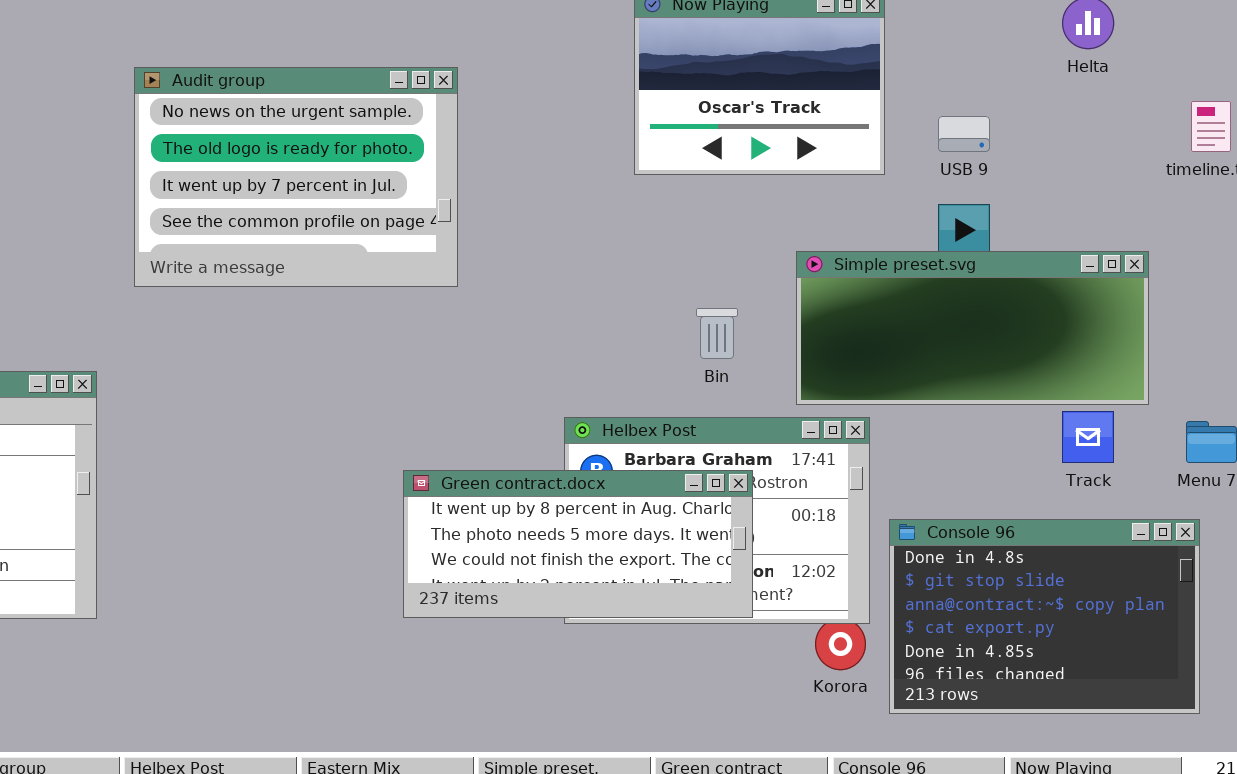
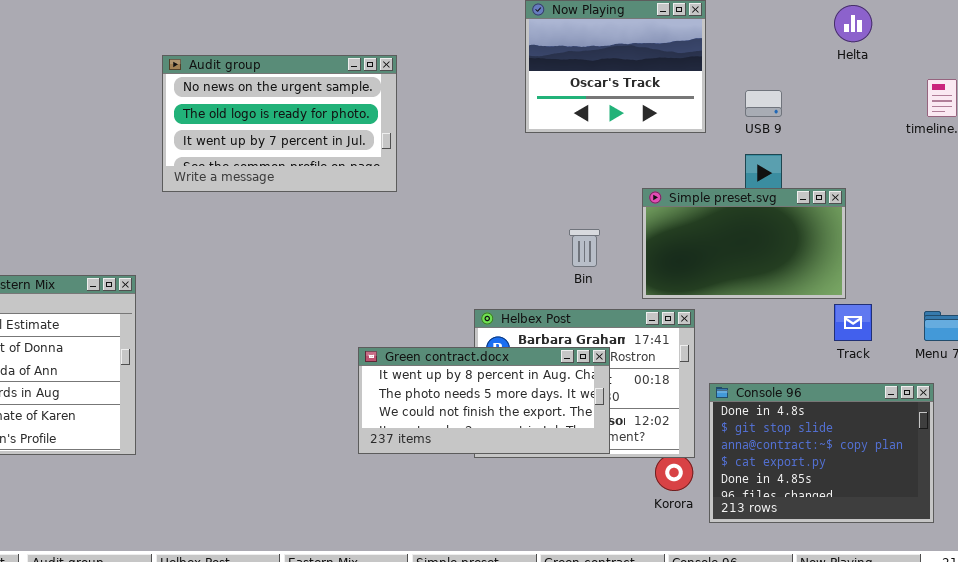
Audit group: [134,67,458,287] -> [162,55,397,192], resized
Simple preset.svg: [796,251,1149,405] -> [642,188,846,299], resized

